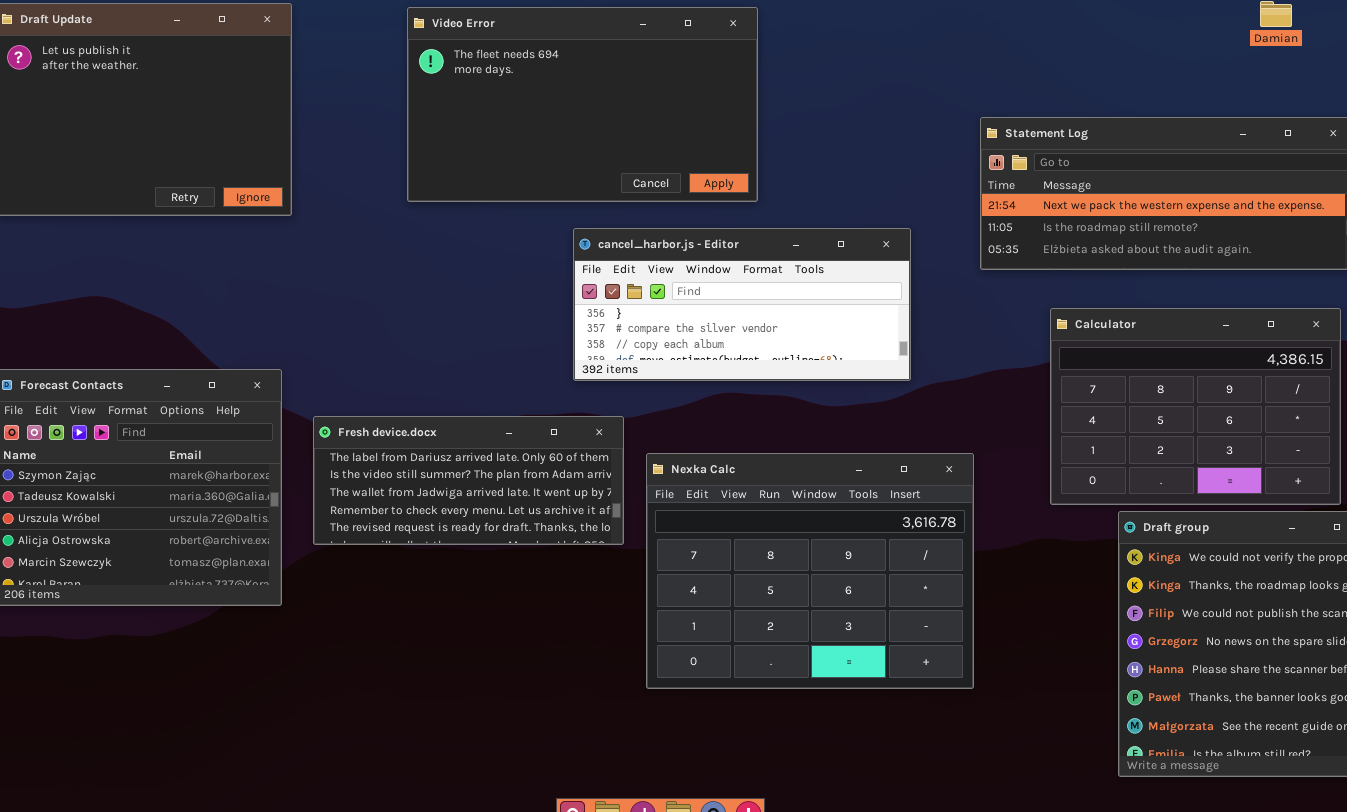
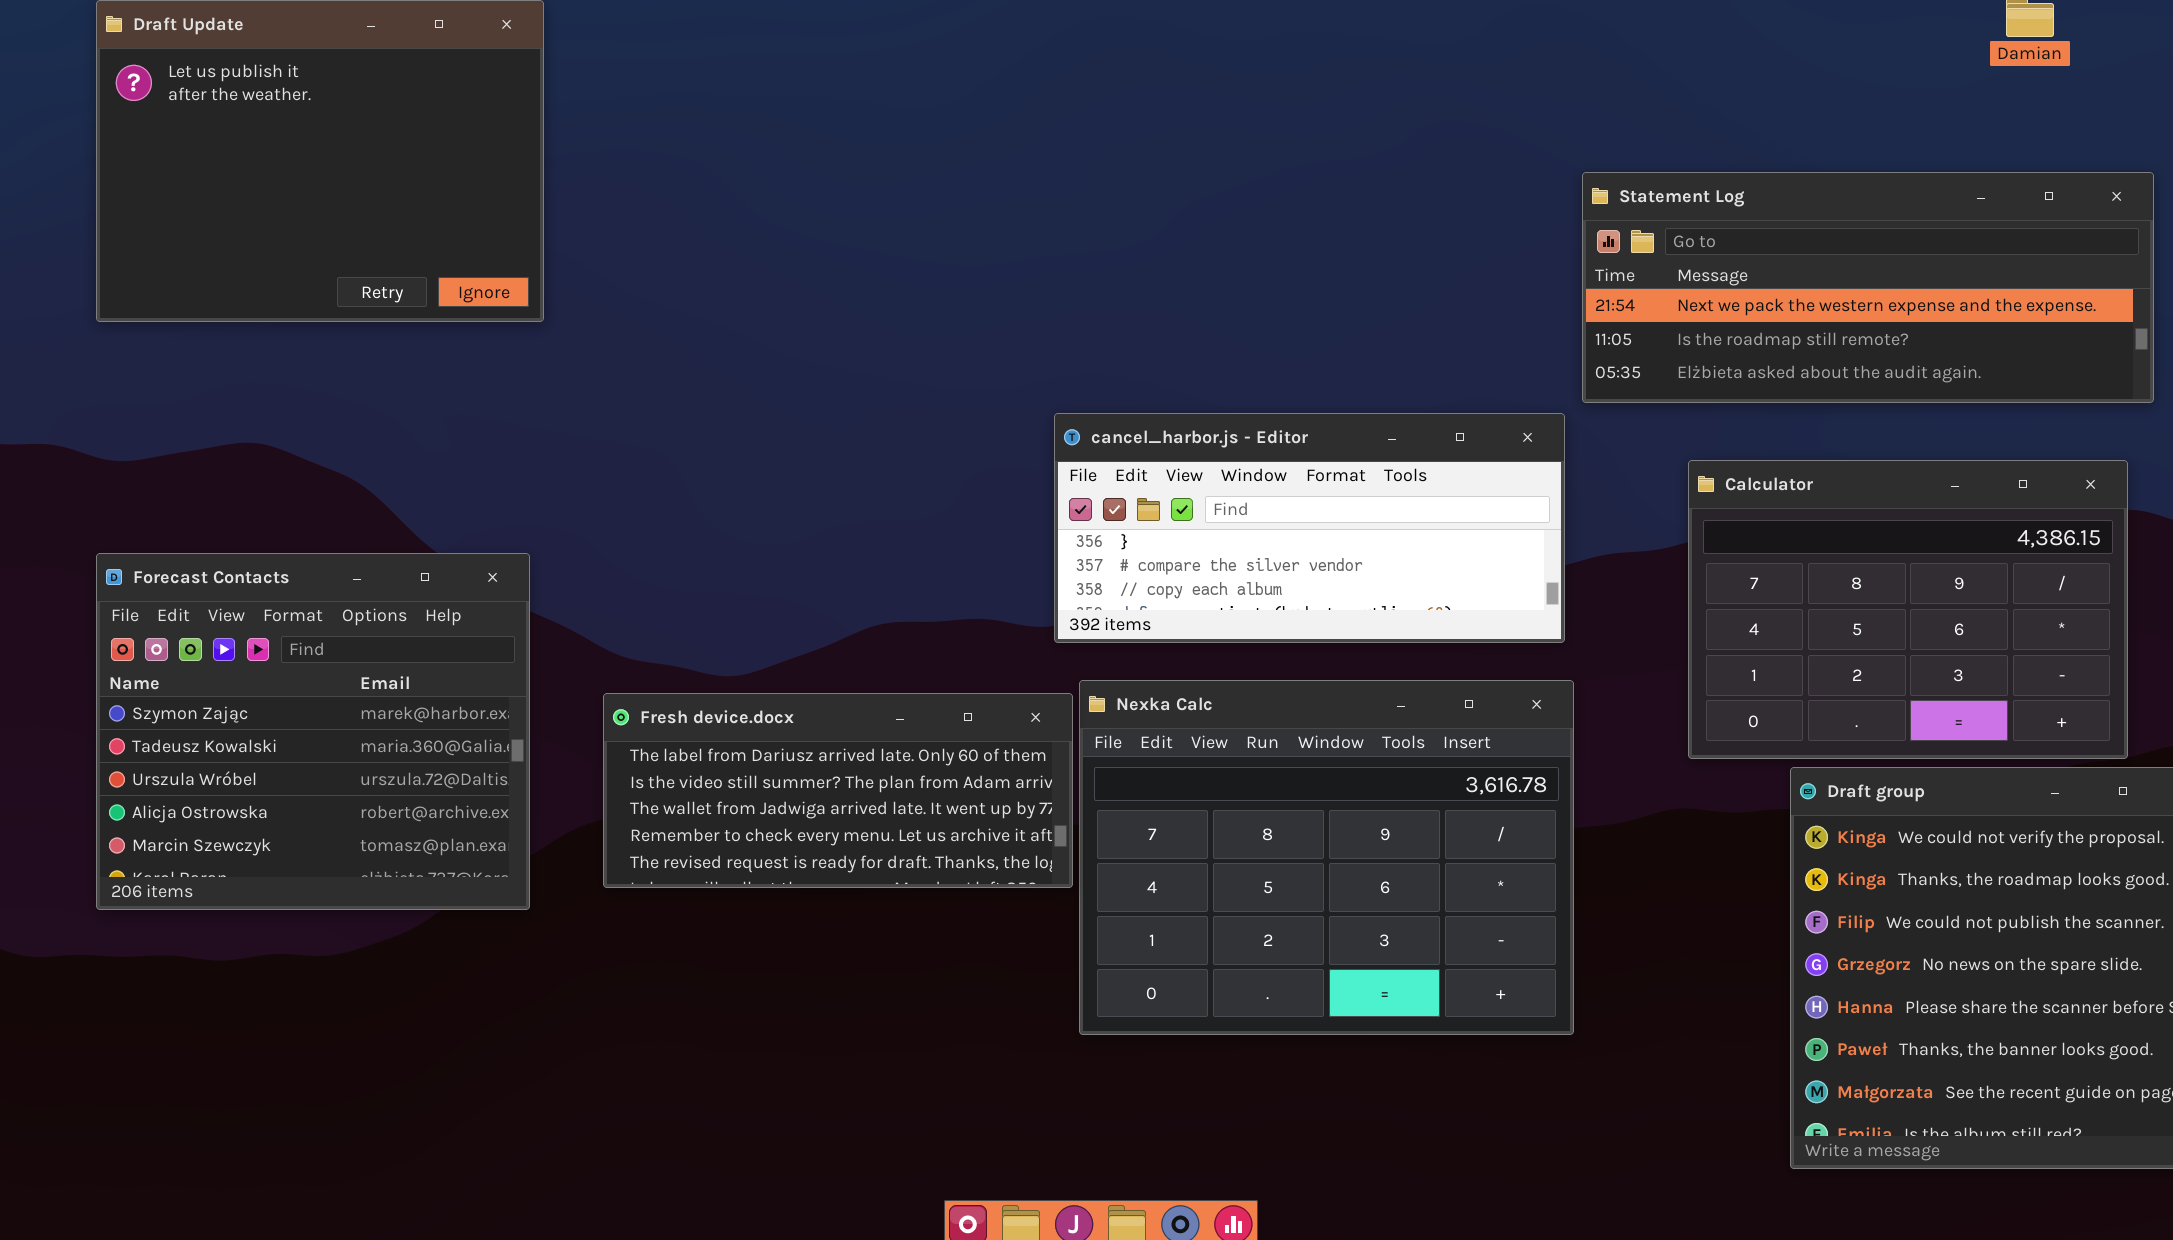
Video Error: [407,7,758,202] -> none, closed
cancel_harbor.js - Editor: [573,228,911,381] -> [1054,413,1565,643], moved
Fresh device.docx: [313,416,624,545] -> [603,693,1073,888], moved

